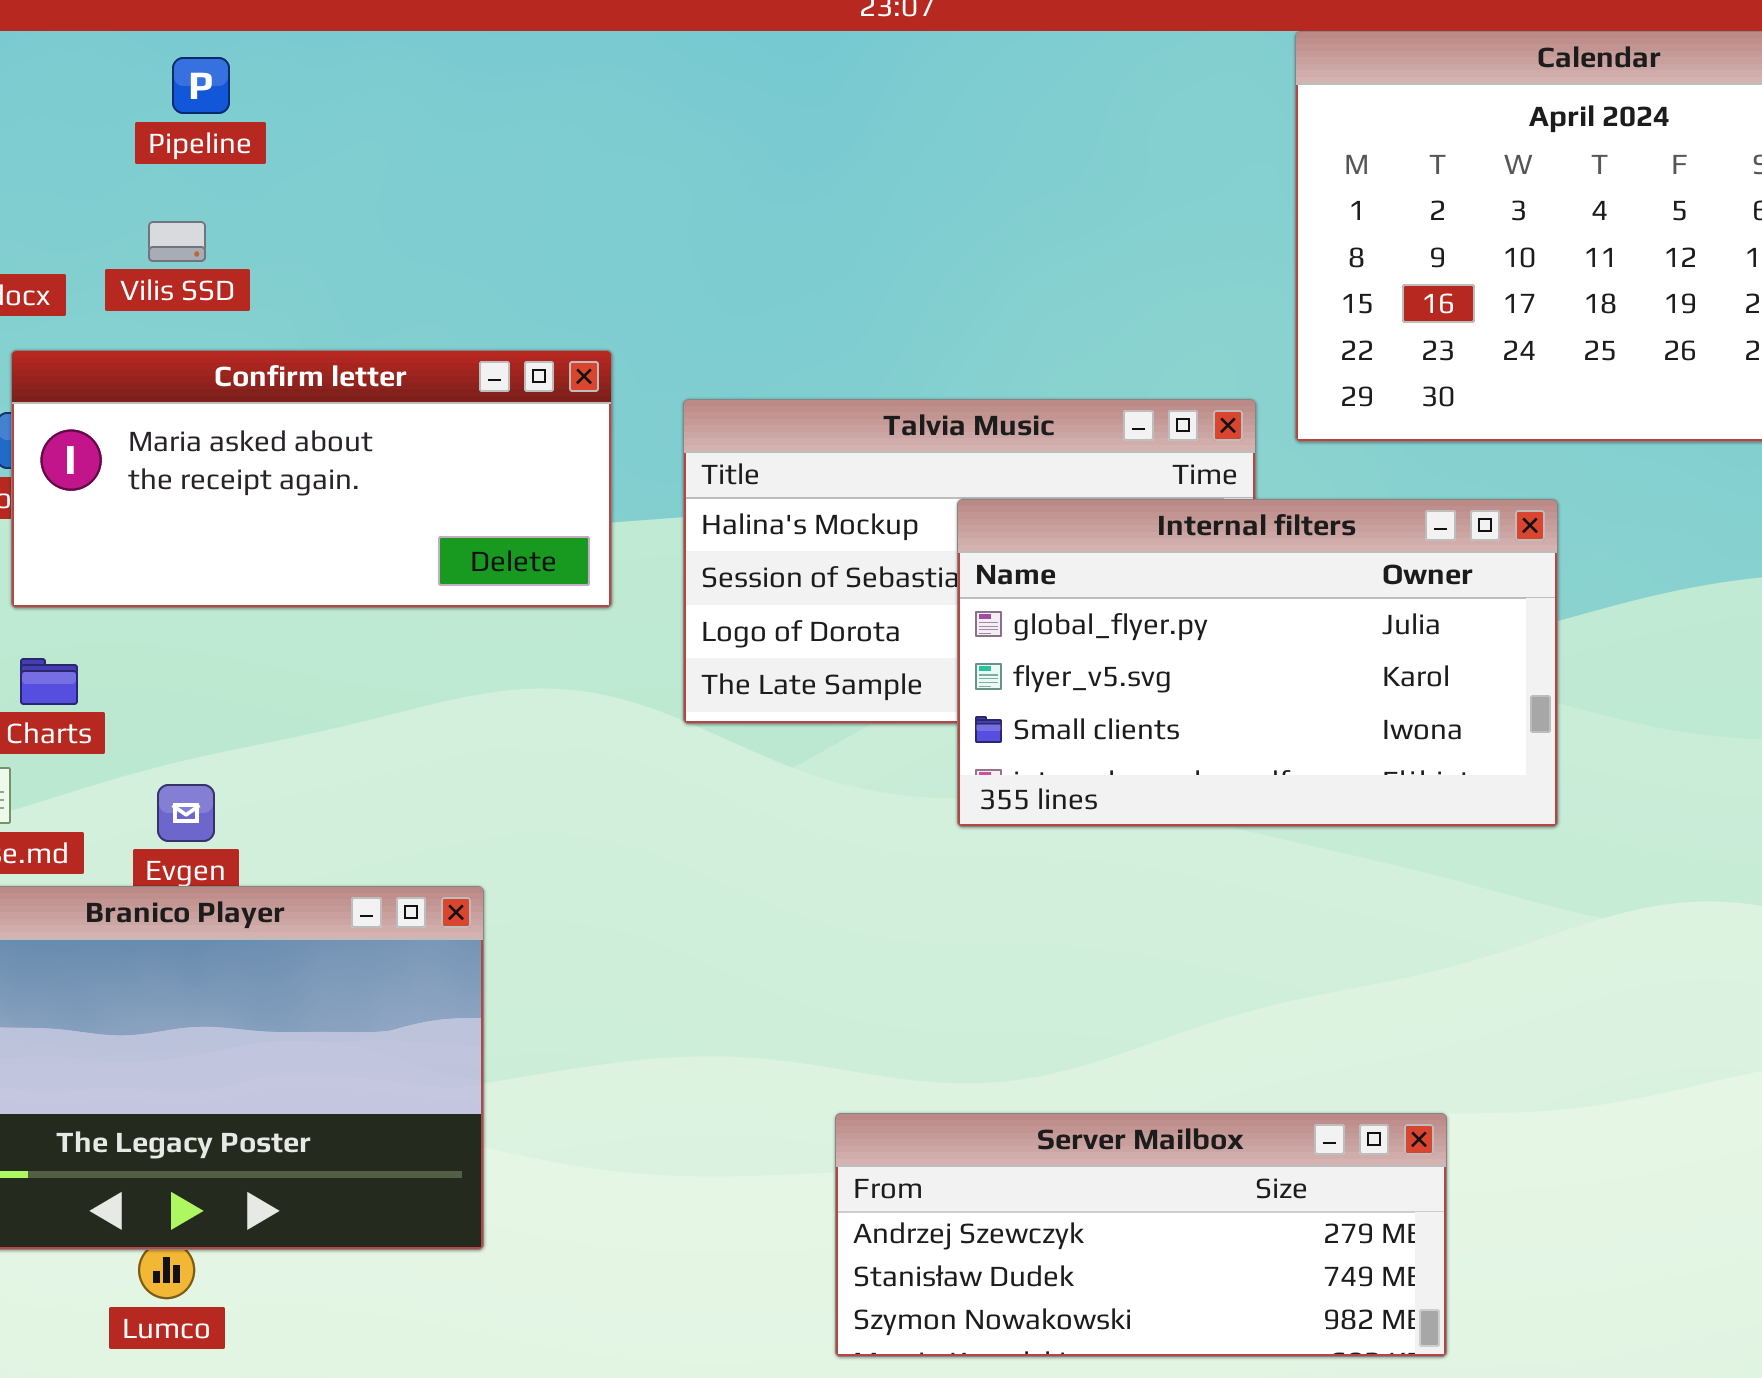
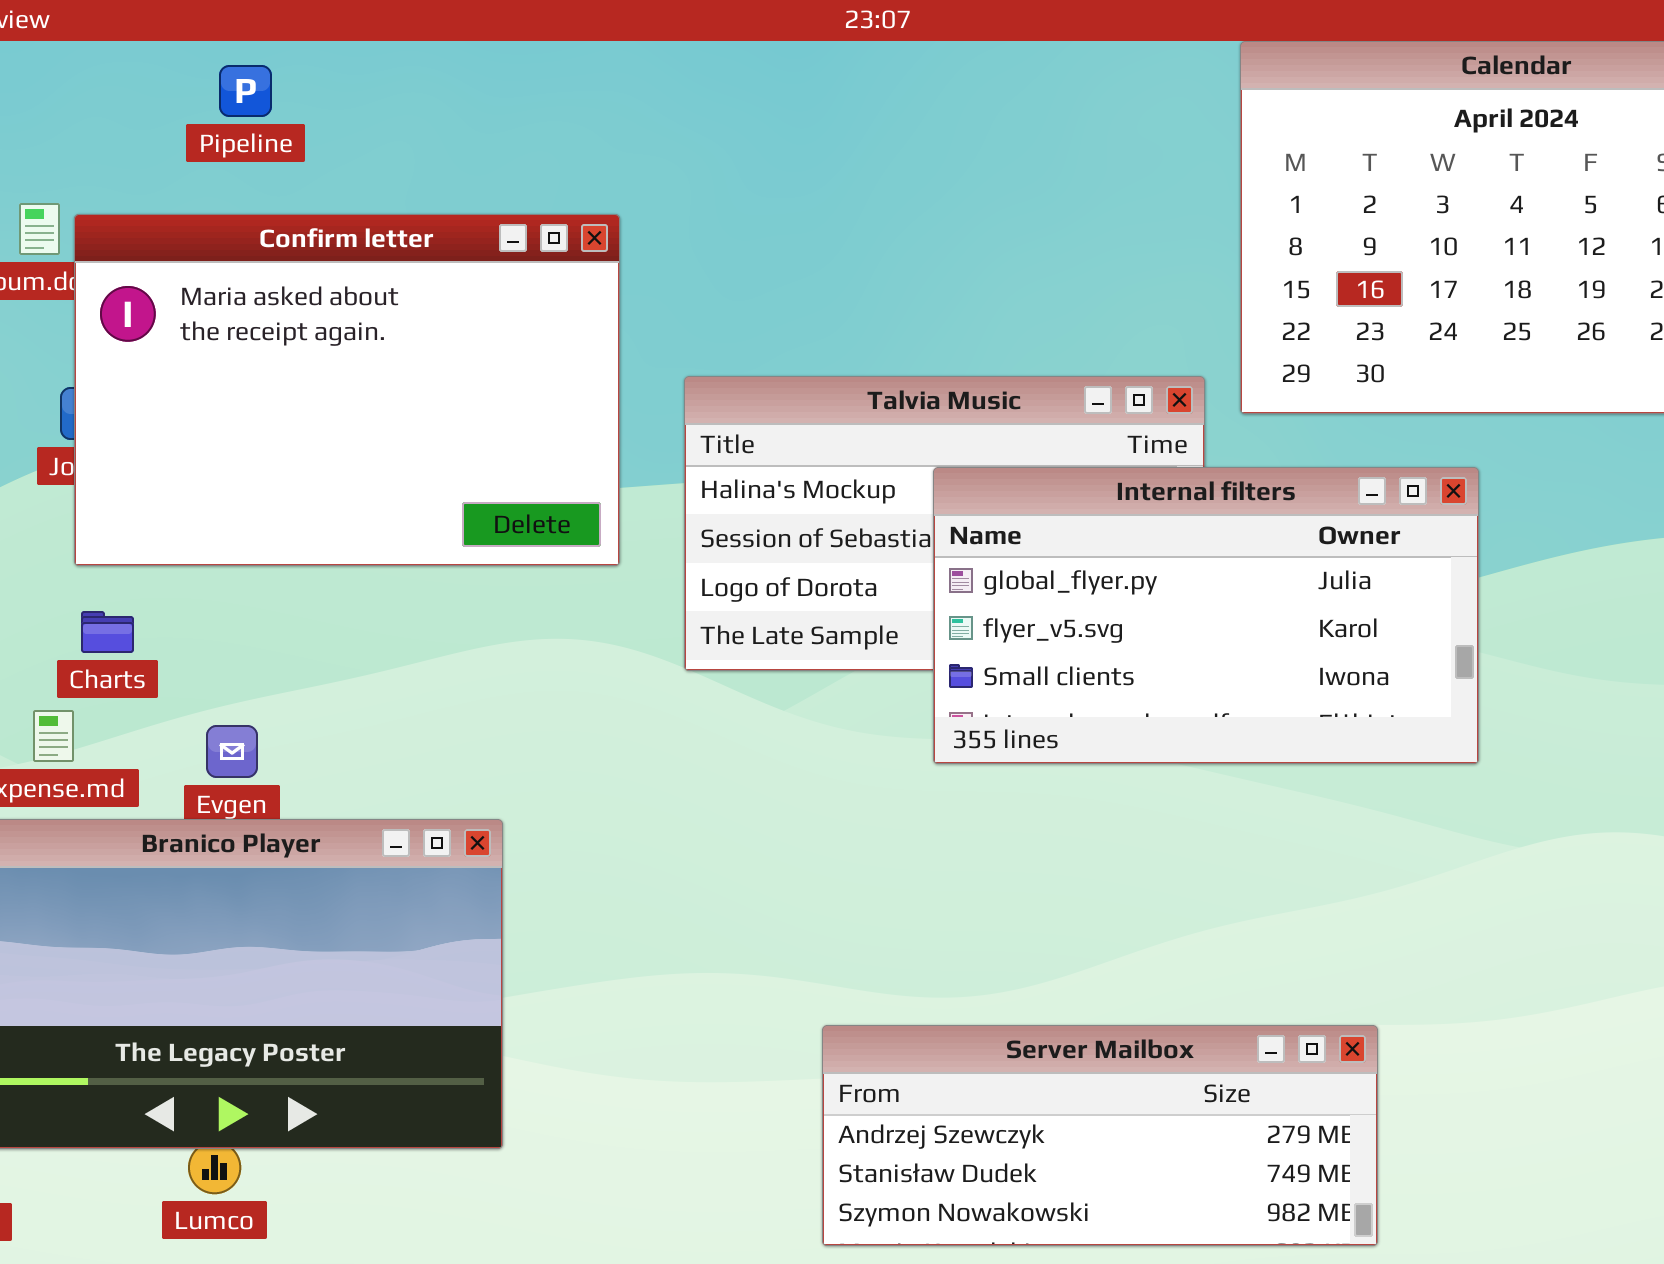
Confirm letter: [11,350,612,608] -> [74,214,620,566], resized

